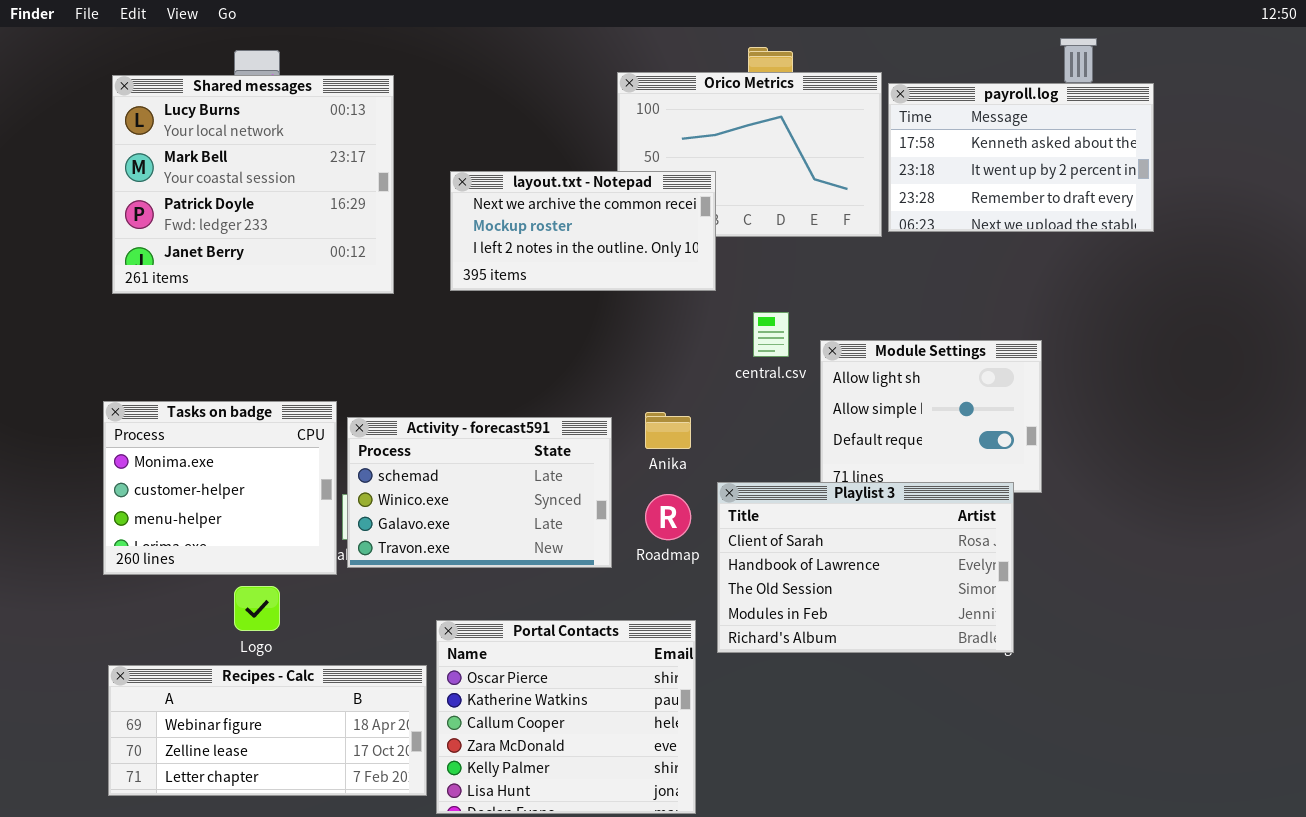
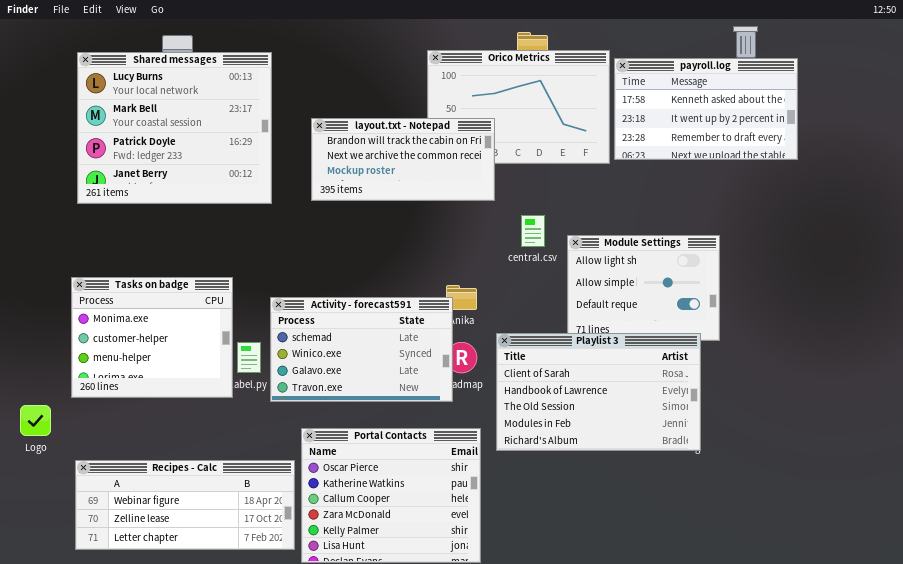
layout.txt - Notepad: [450,171,716,291] -> [311,118,495,201], scrolled up 1 row
Activity - forecast591: [347,417,612,568] -> [270,297,453,402], moved
Logo: [234,586,280,631] -> [20,405,51,436], moved

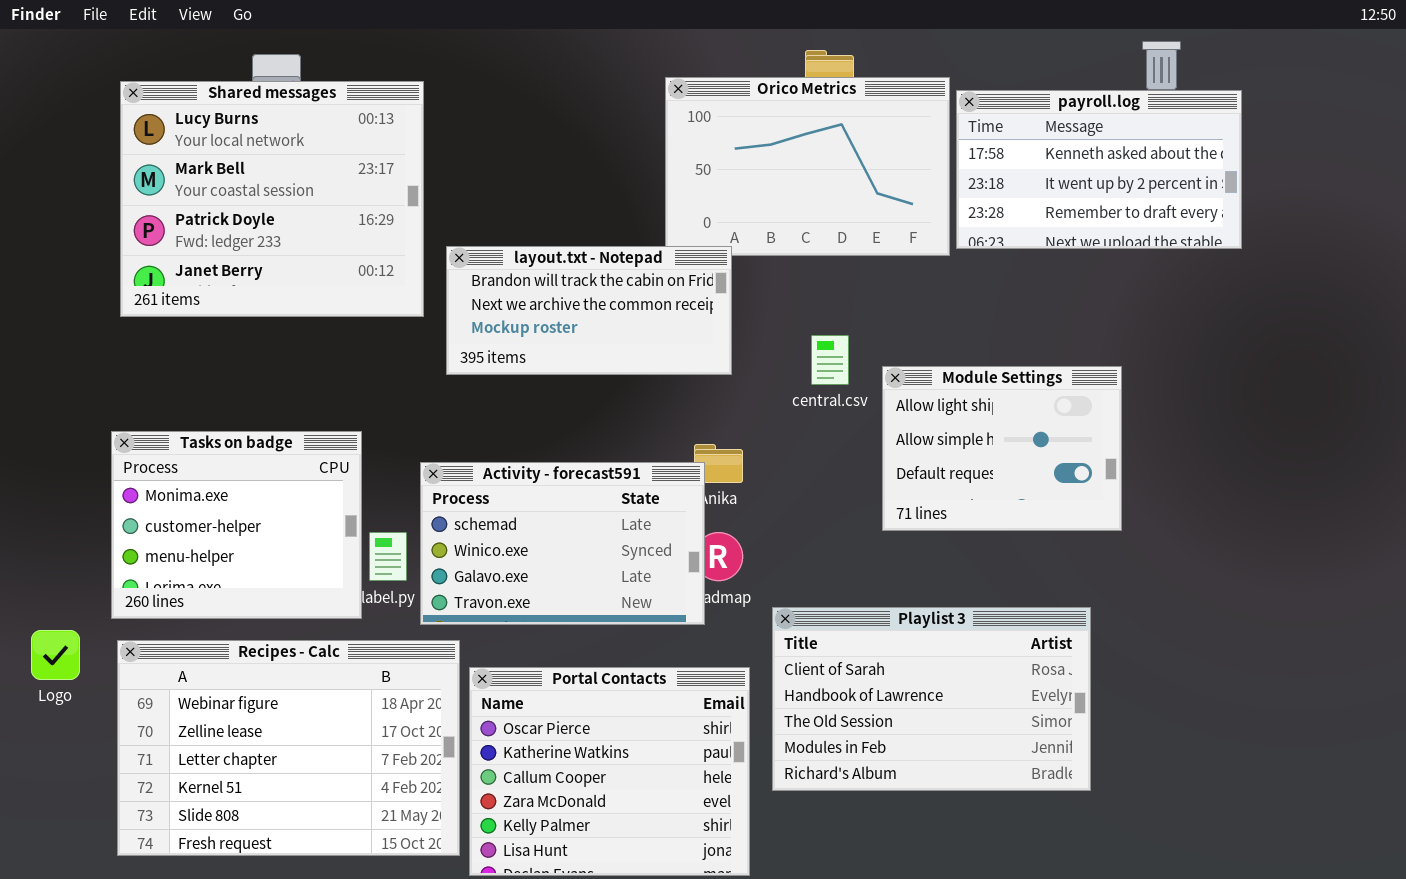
layout.txt - Notepad: [311,118,495,201] -> [446,246,732,375], moved
Playlist 3: [496,333,701,451] -> [772,607,1091,791], moved
Recipes - Calc: [75,460,295,550] -> [117,640,460,856], resized

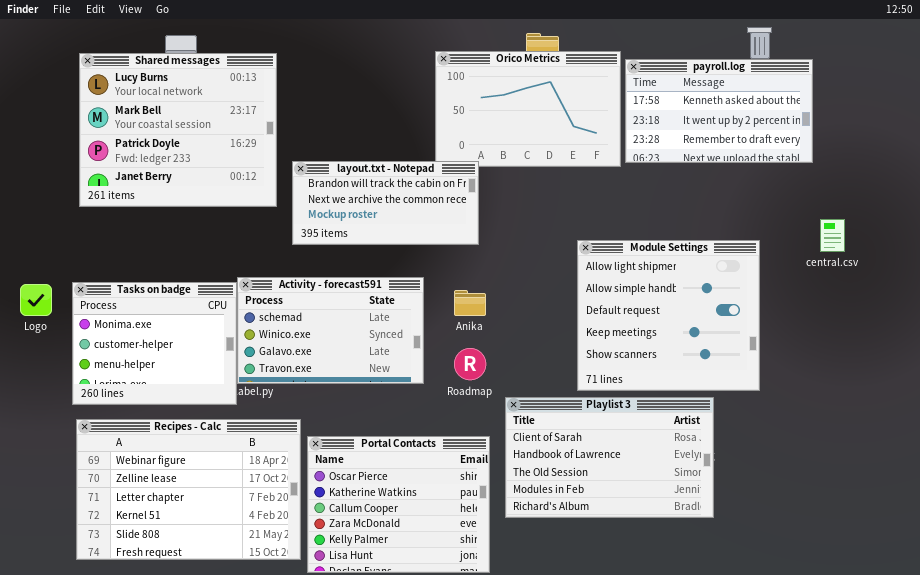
central.csv: [811,335,849,385] -> [820,219,845,252], moved
Module Settings: [882,366,1122,531] -> [577,240,760,391], resized
Activity - forecast591: [420,462,705,625] -> [237,277,424,384], moved
Logo: [31,630,80,680] -> [20,284,52,316], moved

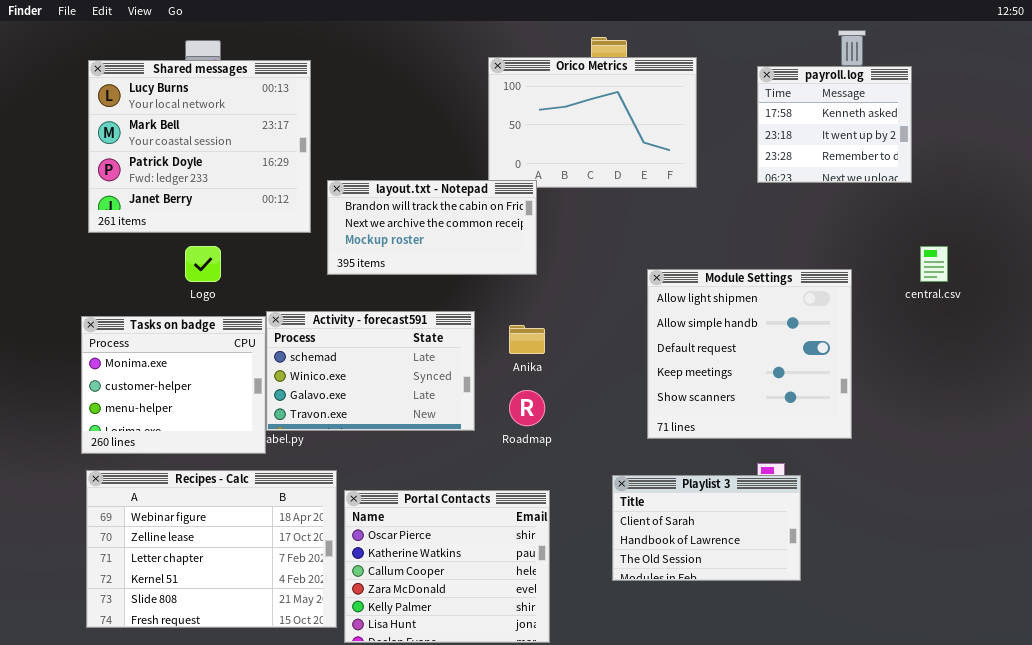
payroll.log: [625,59,813,163] -> [757,66,912,183], resized
Logo: [20,284,52,316] -> [185,246,221,282], moved
Playlist 3: [505,397,714,518] -> [612,475,801,581], resized

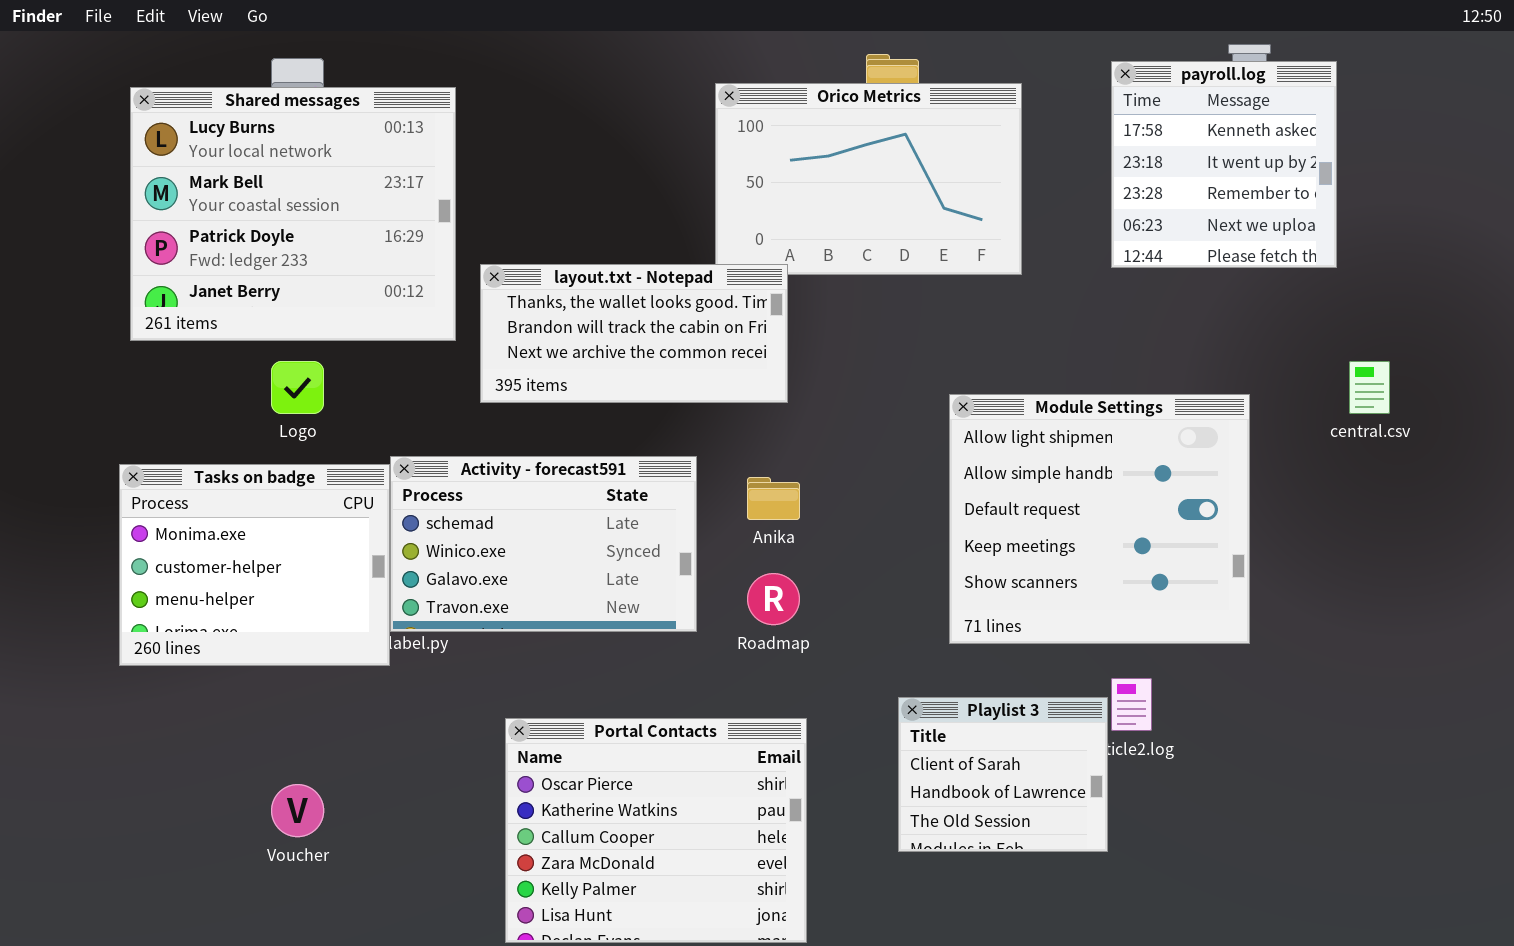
payroll.log: [757,66,912,183] -> [1111,61,1337,268], resized
layout.txt - Notepad: [327,180,537,275] -> [480,264,788,403], scrolled up 1 row
Recipes - Calc: [86,470,337,628] -> none, closed
Playlist 3: [612,475,801,581] -> [898,697,1108,852], resized

